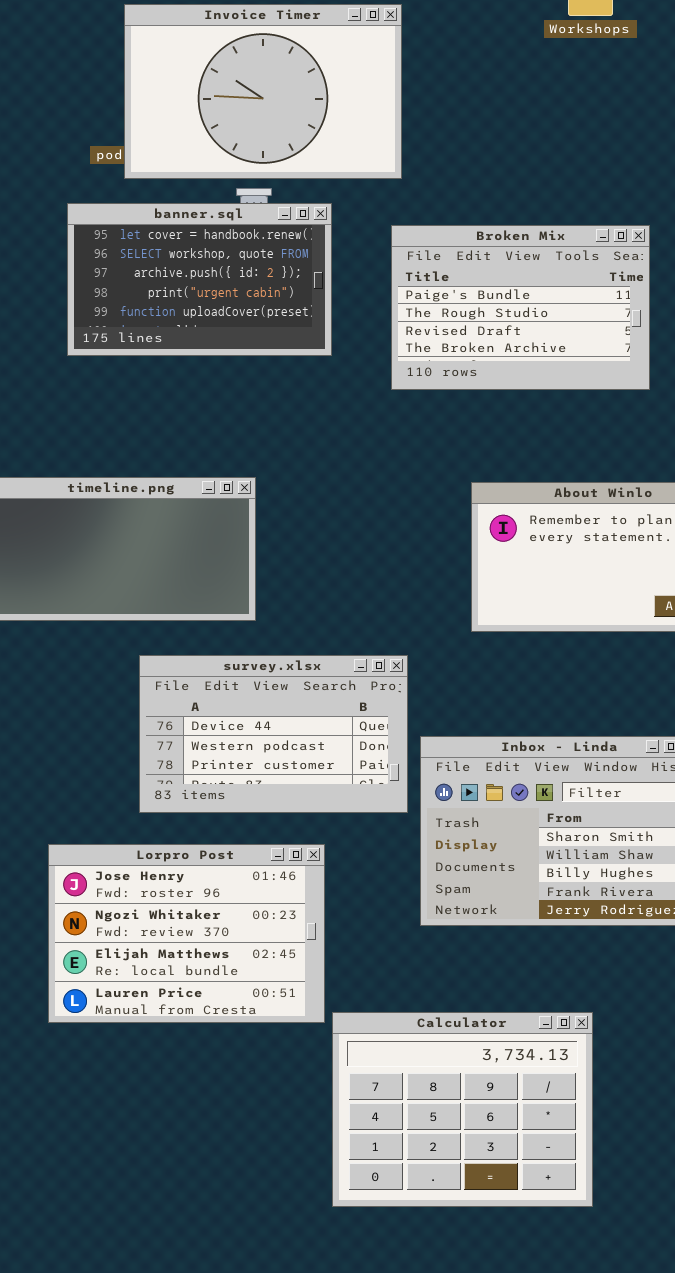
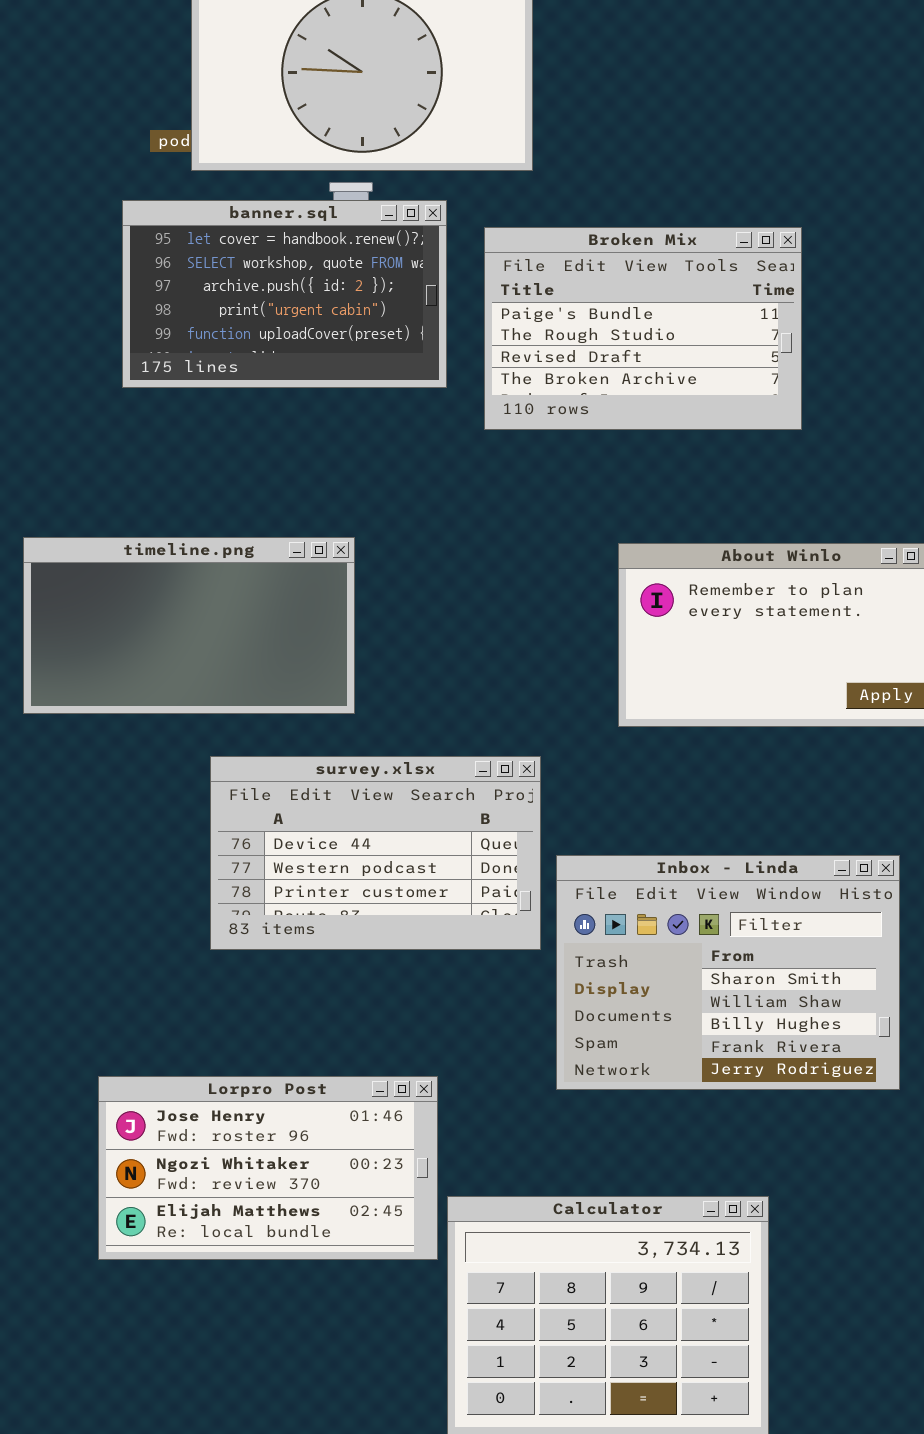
Broken Mix: [391,225,650,390] -> [484,227,802,430], moved
Lorpro Post: [48,844,325,1023] -> [98,1076,438,1260], moved, resized

